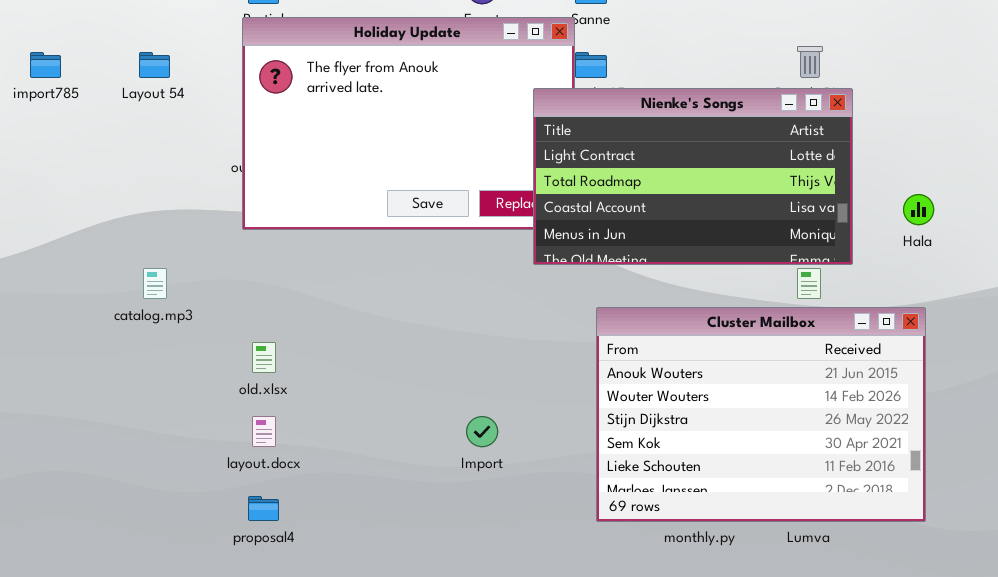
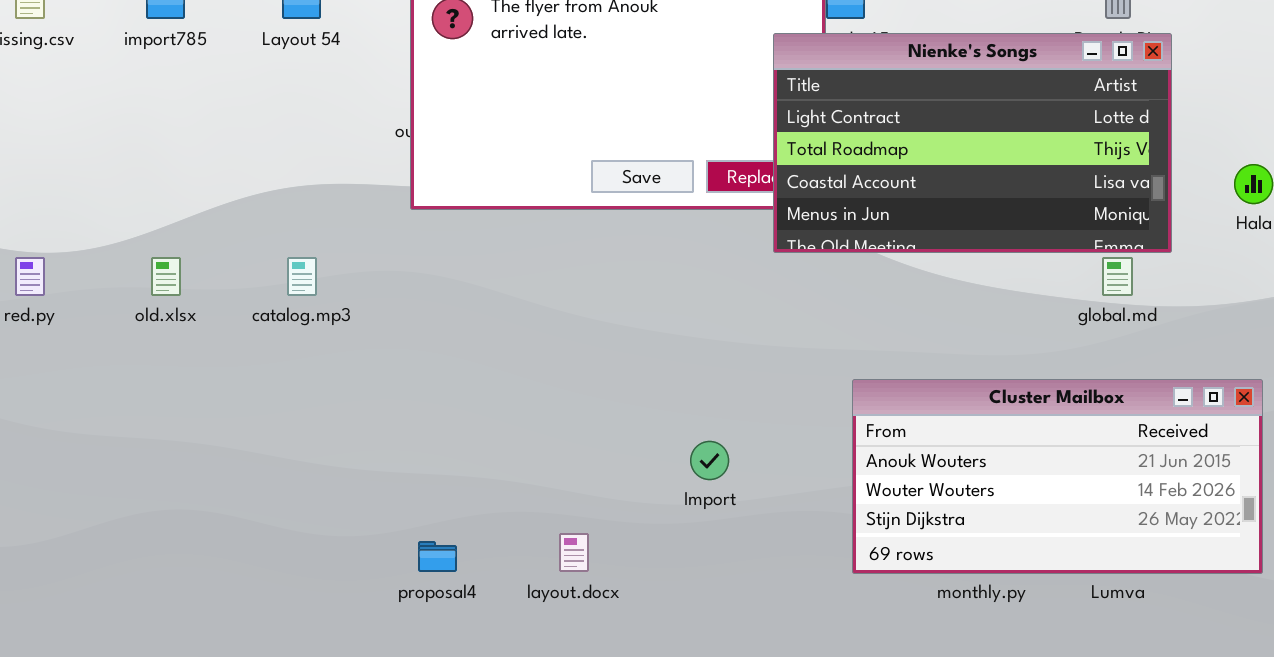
Cluster Mailbox: [596,307,926,522] -> [852,379,1263,574], resized
old.xlsx: [252,342,276,373] -> [151,257,181,296], moved
layout.docx: [252,416,276,447] -> [559,533,589,572], moved

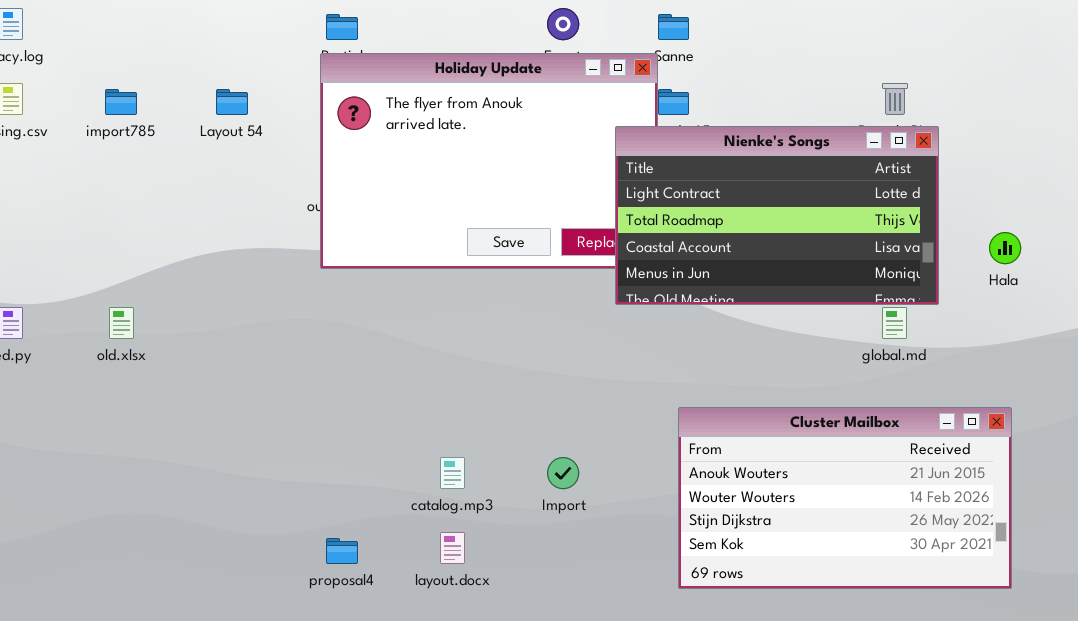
catalog.mp3: [287,257,317,296] -> [440,457,465,489], moved
Cluster Mailbox: [852,379,1263,574] -> [678,407,1012,589], resized

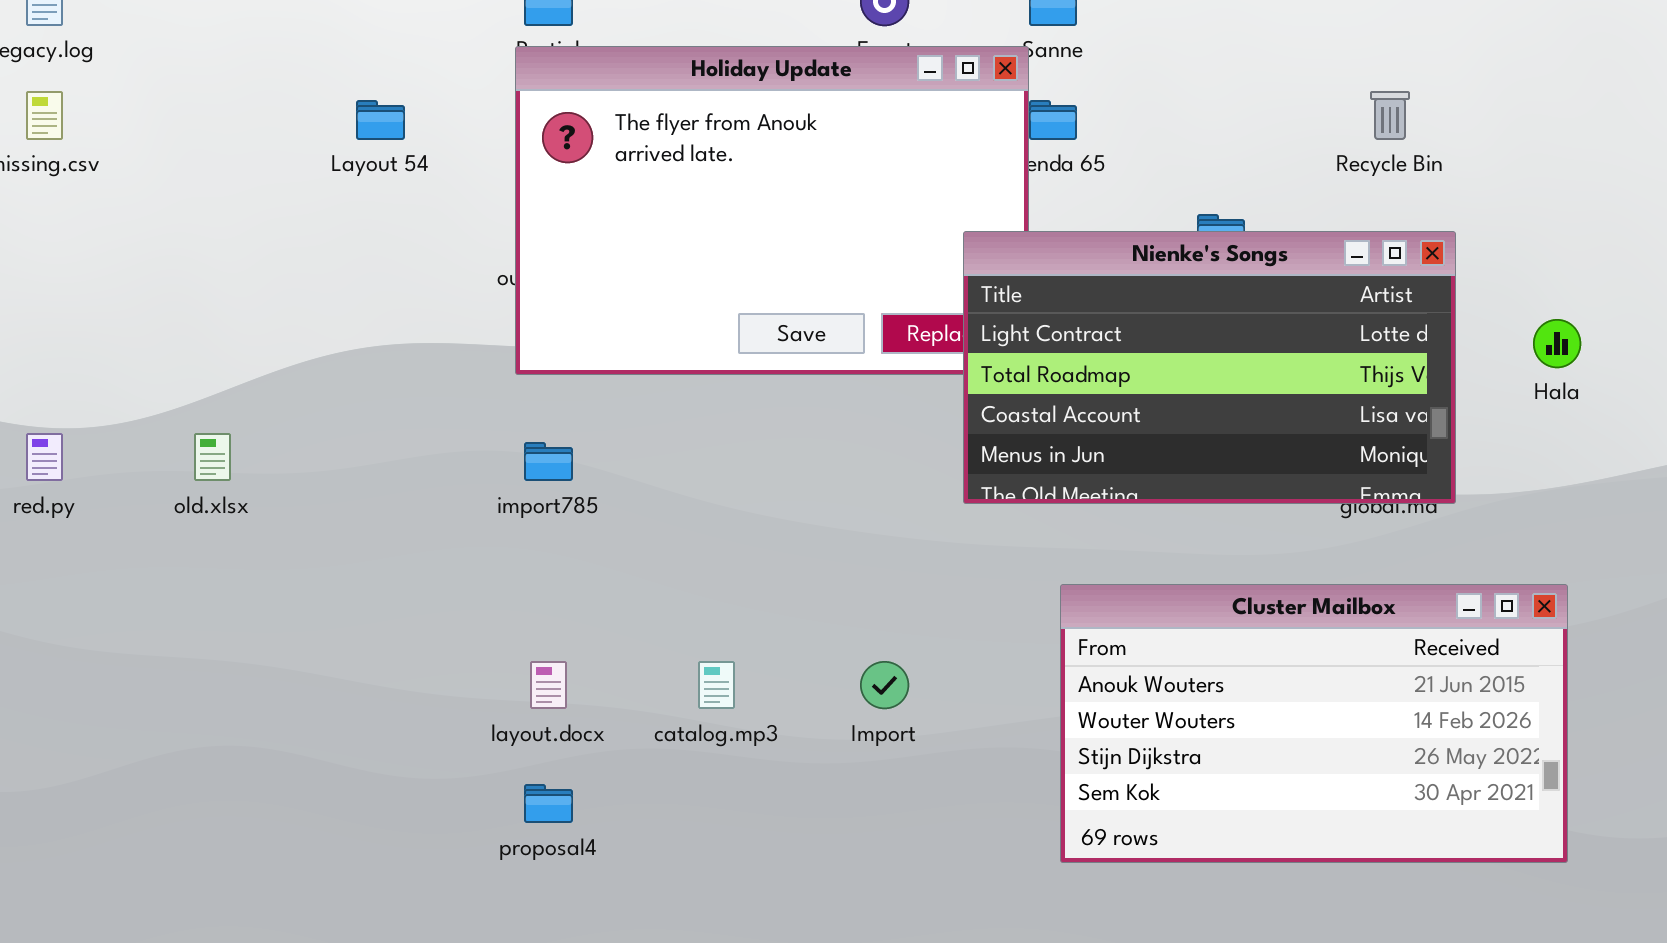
import785: [105,89,137,115] -> [524,442,573,481], moved
Nienke's Songs: [615,126,939,305] -> [963,231,1456,504], moved
layout.docx: [440,532,465,564] -> [530,661,567,709], moved

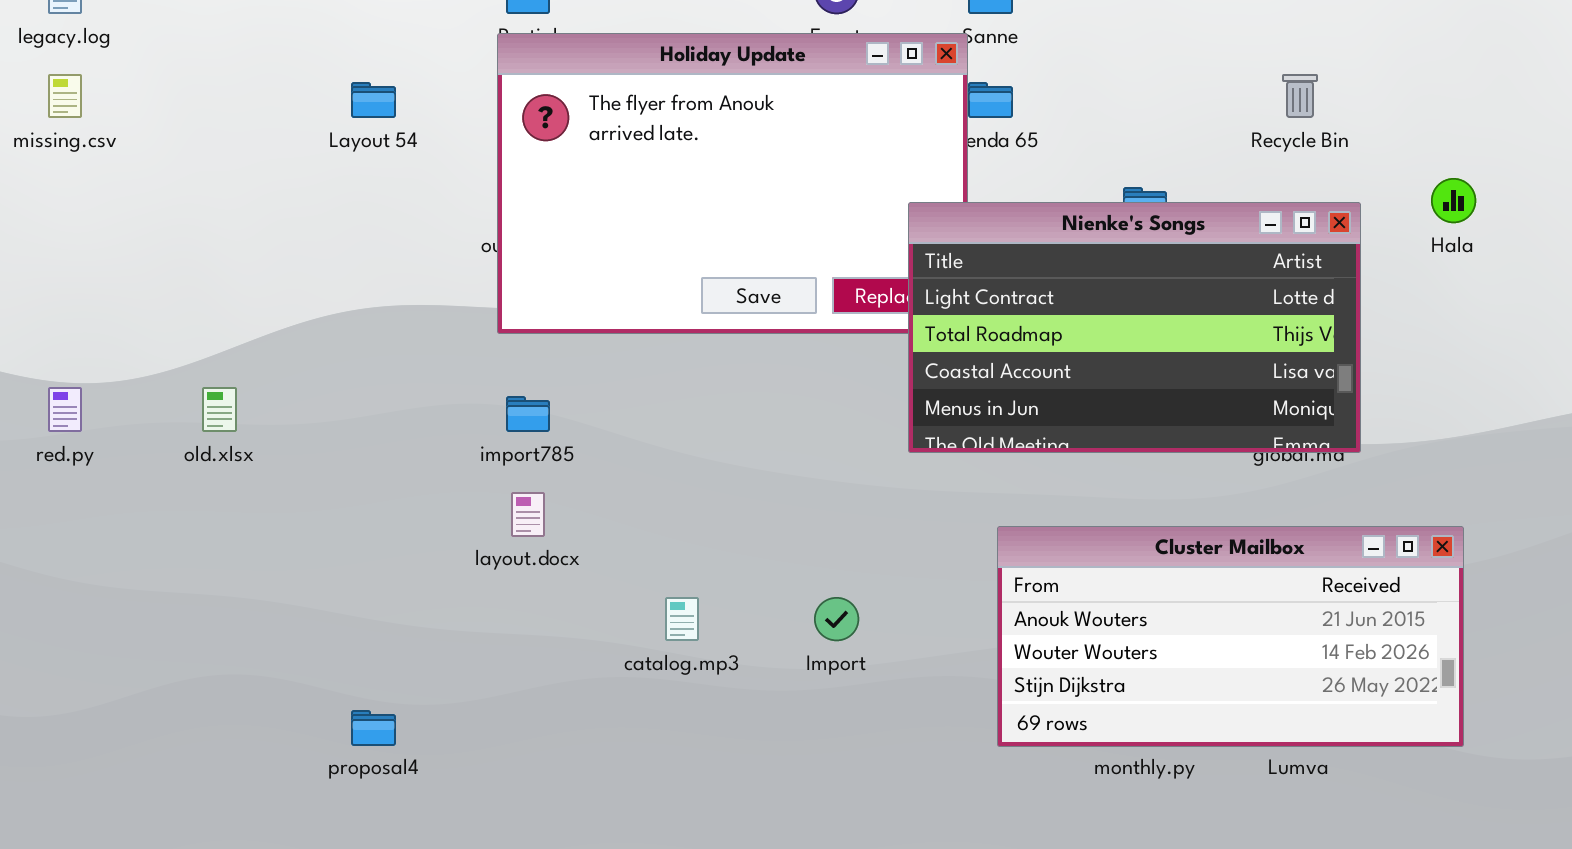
Hala: [1533,319,1581,368] -> [1431,178,1476,223], moved
Cluster Mailbox: [1060,584,1568,863] -> [997,526,1464,747], resized
layout.docx: [530,661,567,709] -> [511,492,545,537], moved
proposal4: [524,784,573,823] -> [351,710,396,746], moved

